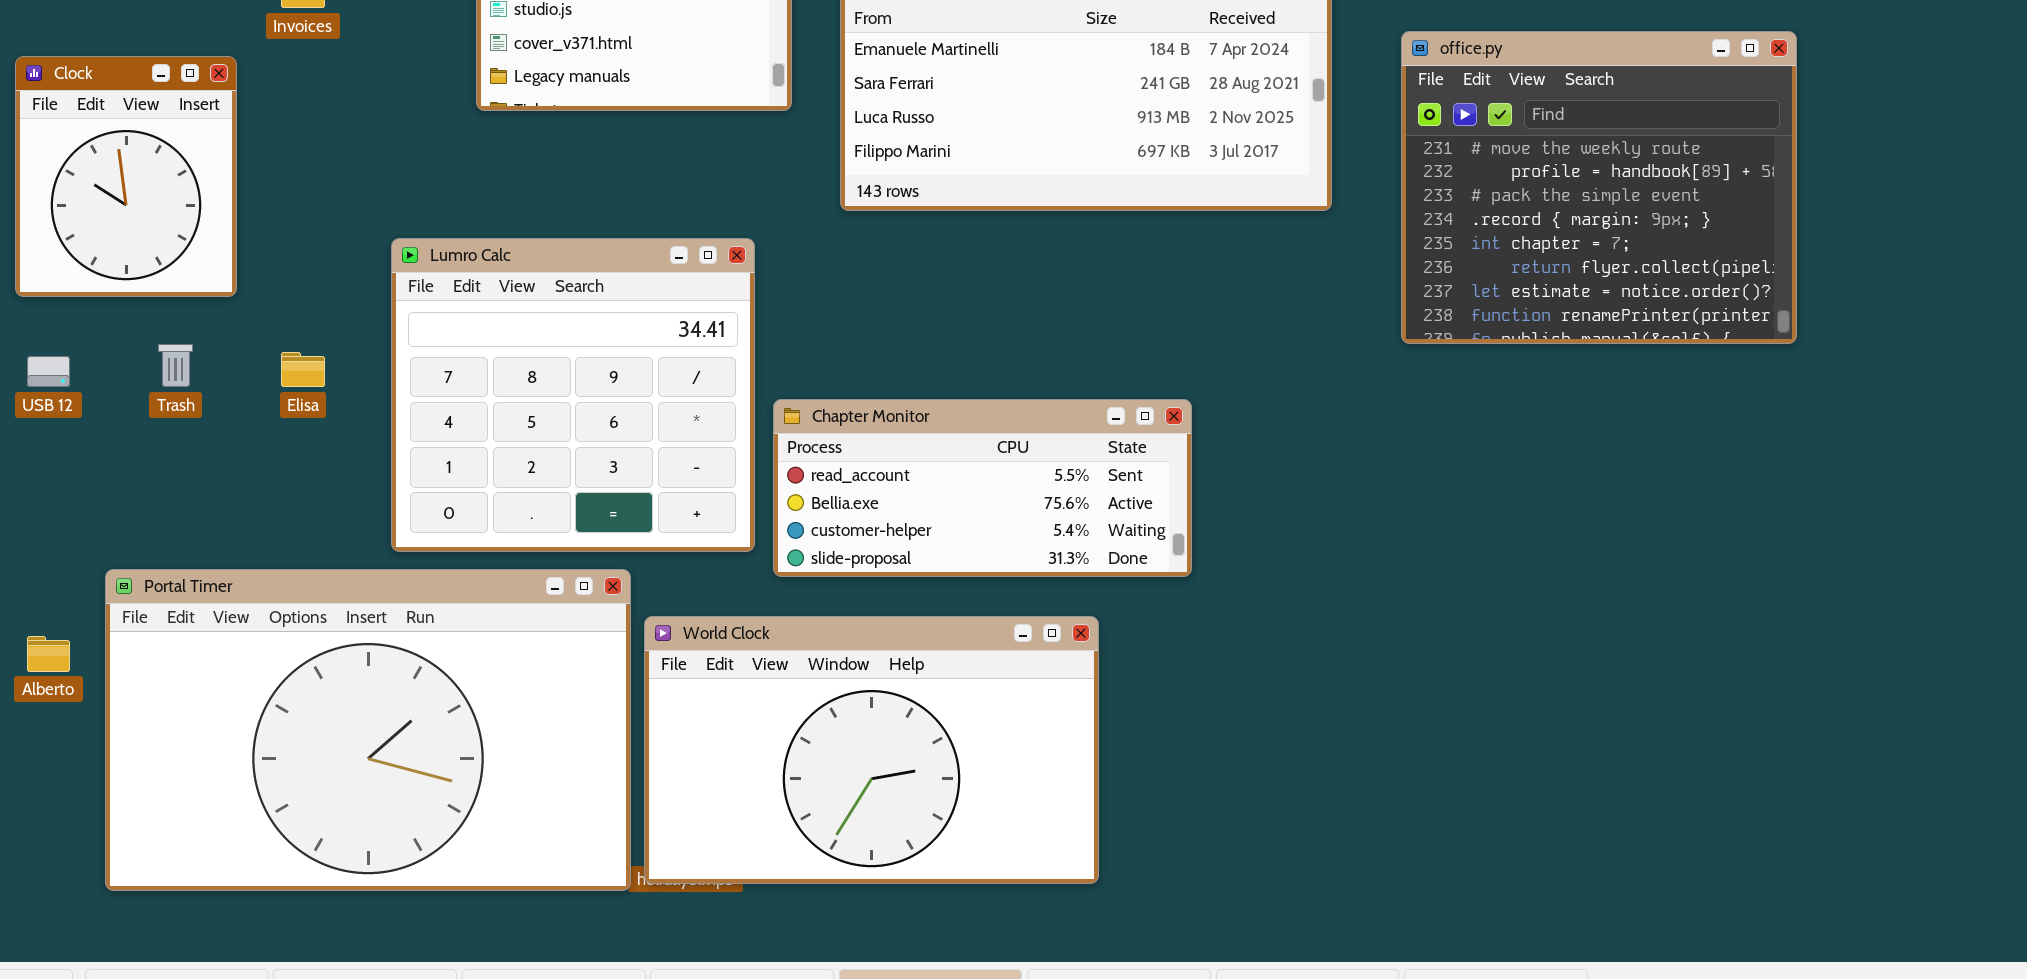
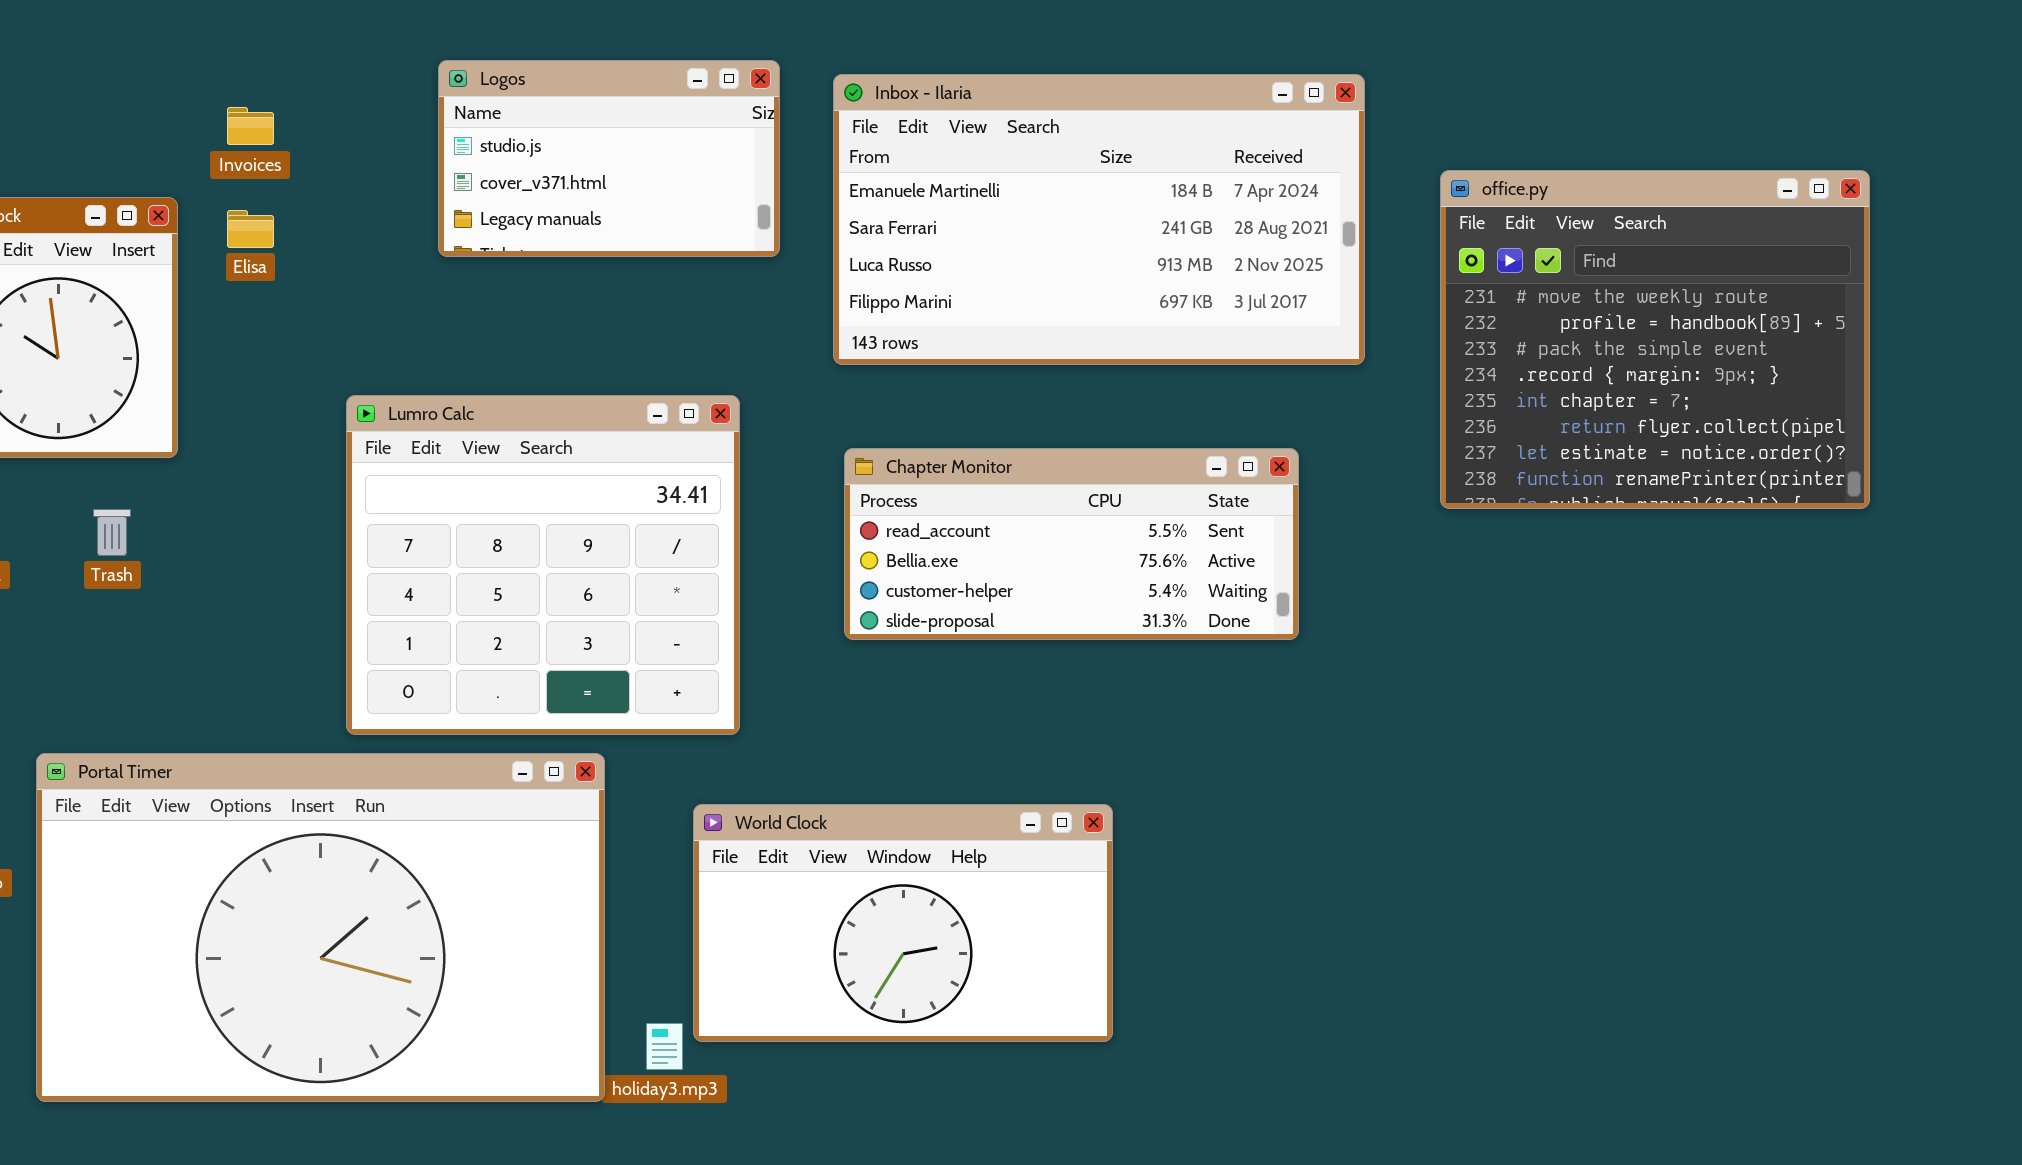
Elisa: [281,352,325,387] -> [227,210,274,248], moved
Chapter Monitor: [773,399,1192,577] -> [844,448,1299,640], moved
World Clock: [644,616,1099,884] -> [693,804,1113,1042], resized

